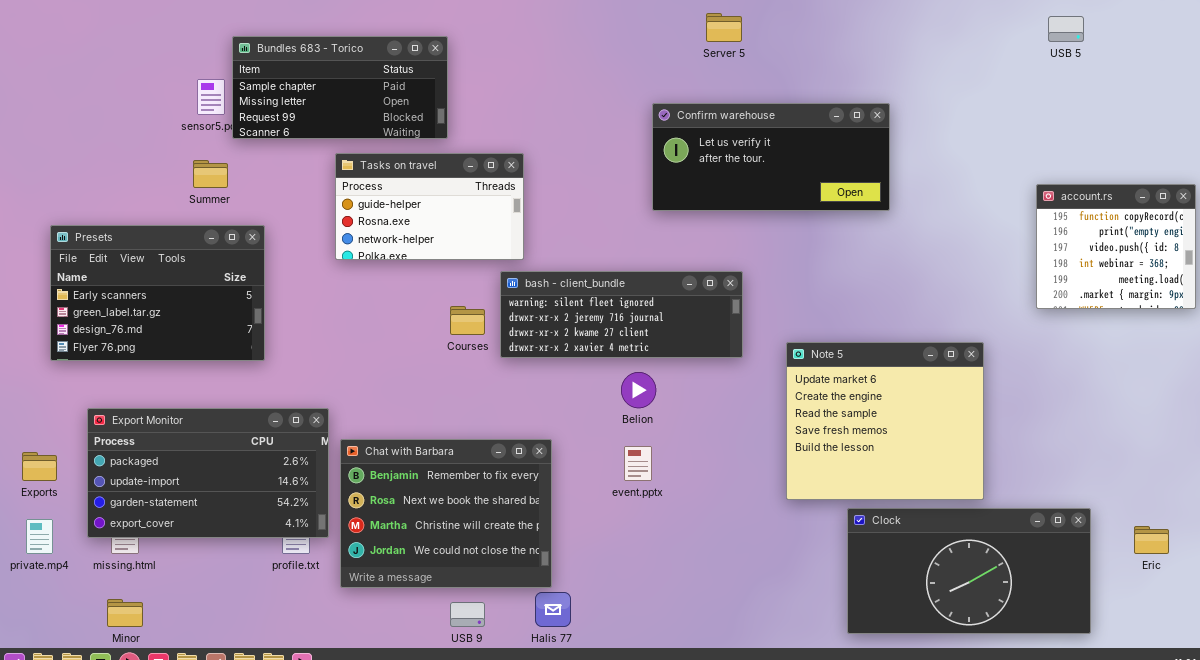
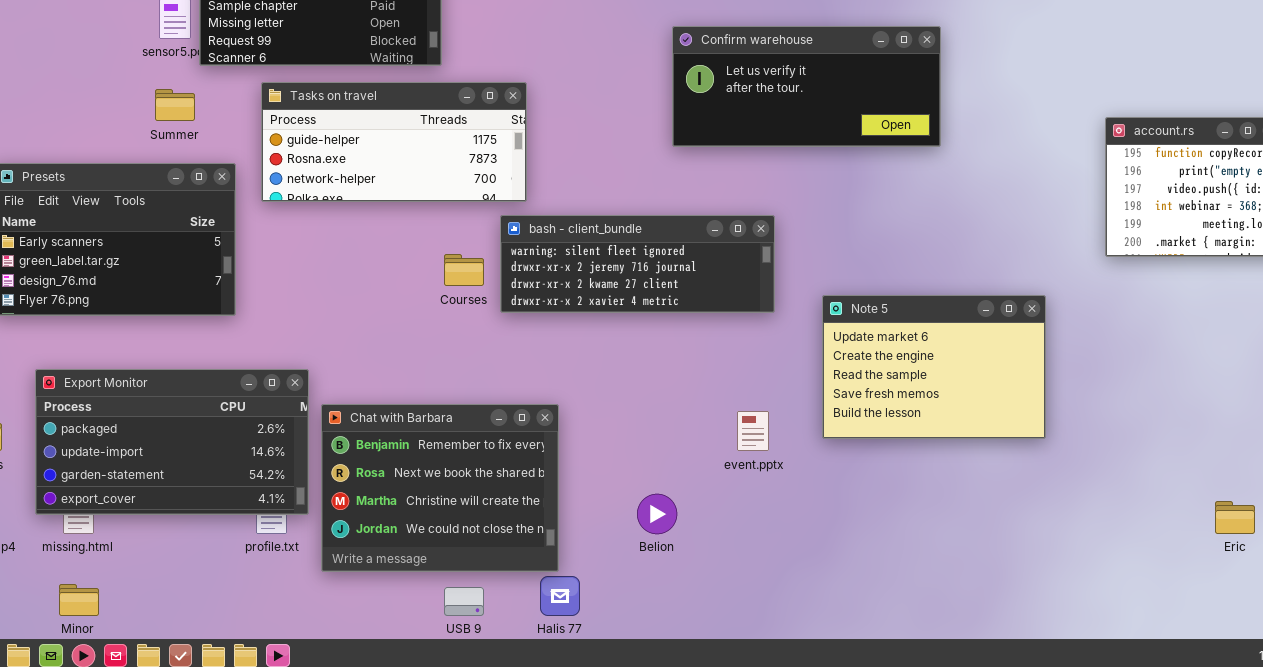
Tasks on travel: [335,153,524,260] -> [261,82,527,202], resized
Note 5: [786,342,984,500] -> [822,295,1046,439], resized
Belion: [621,372,656,408] -> [637,494,677,534], moved
event.pptx: [624,446,652,481] -> [737,411,769,451], moved
Clock: [847,508,1091,634] -> none, closed

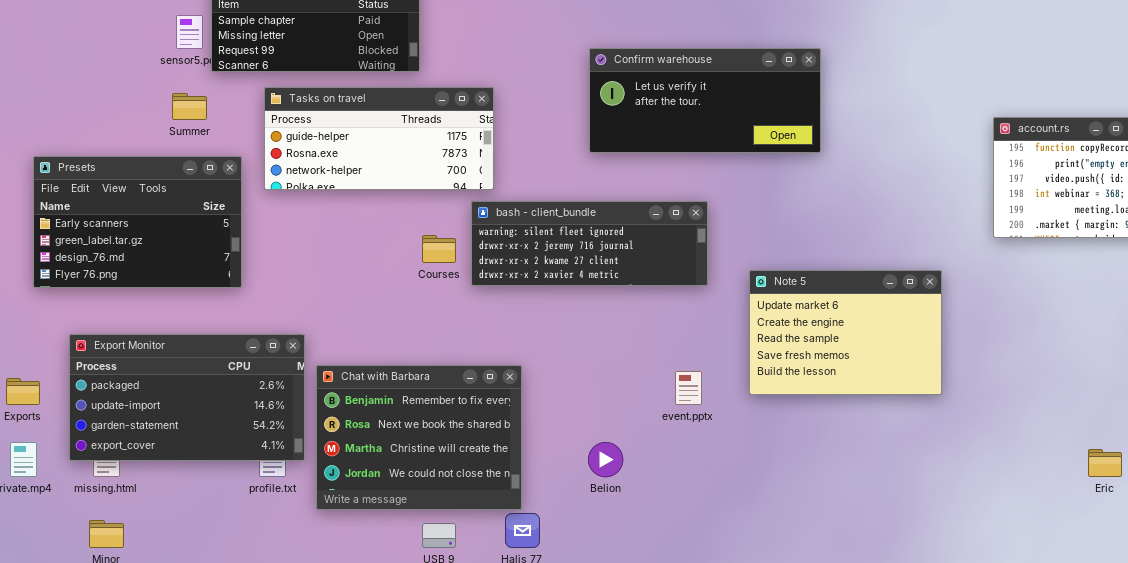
Confirm warehouse: [672,26,941,147] -> [589,48,821,153], moved

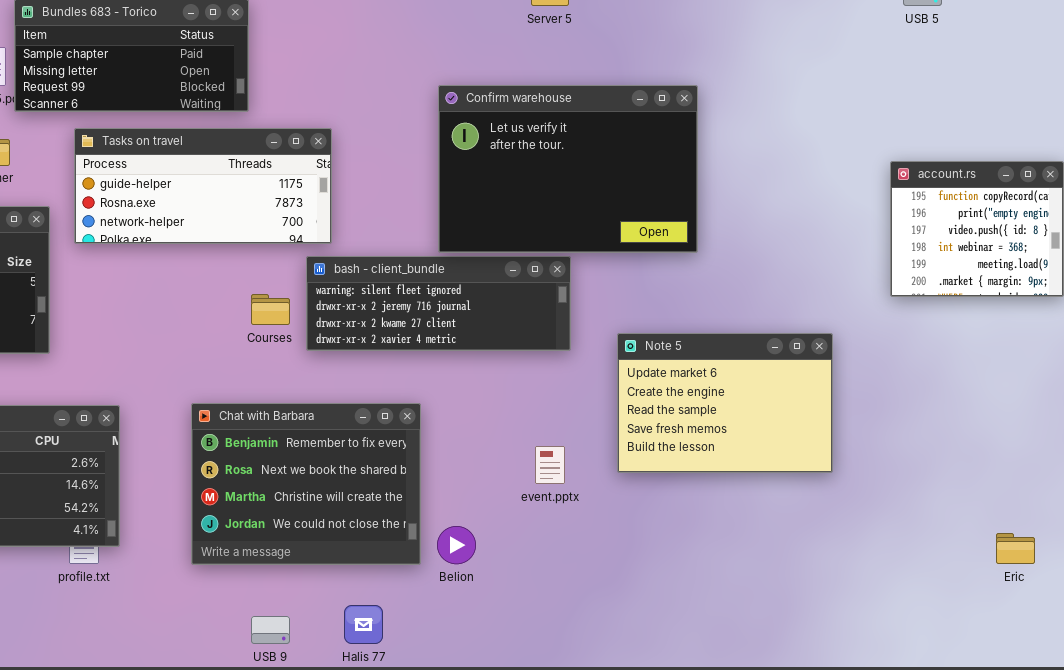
Confirm warehouse: [589,48,821,153] -> [438,85,698,253], resized
Chat with Barbara: [316,365,522,510] -> [191,403,421,565], moved

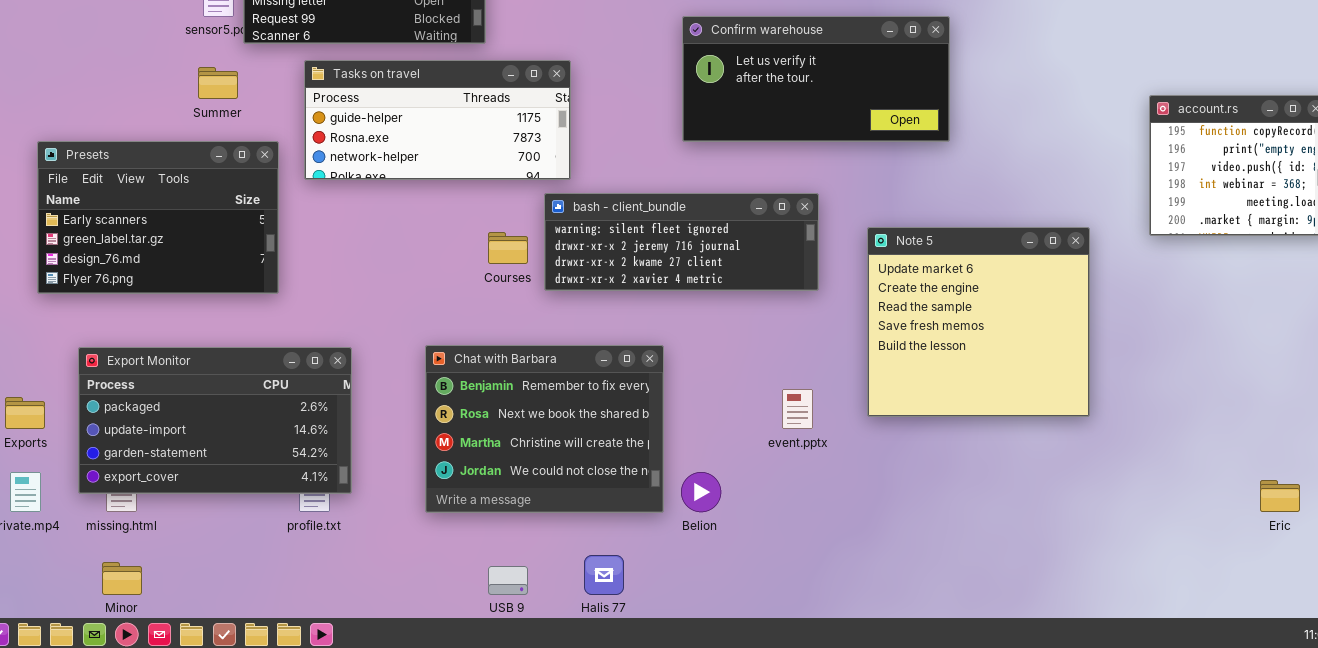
Confirm warehouse: [438,85,698,253] -> [682,16,950,142], resized
Note 5: [617,333,833,473] -> [867,227,1090,417], resized

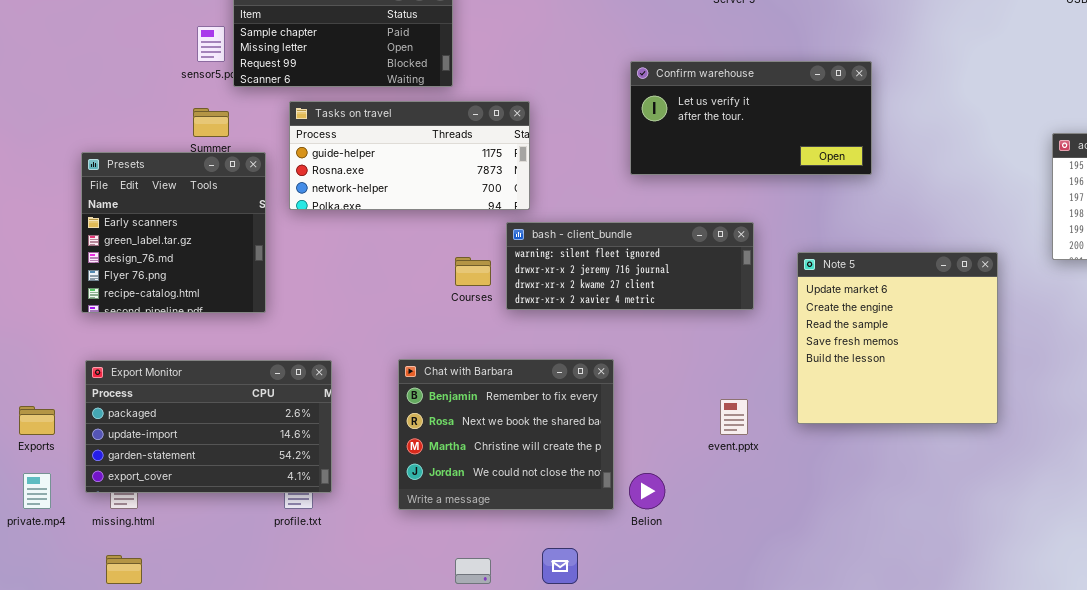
Presets: [37,141,279,294] -> [81,152,266,313], resized

